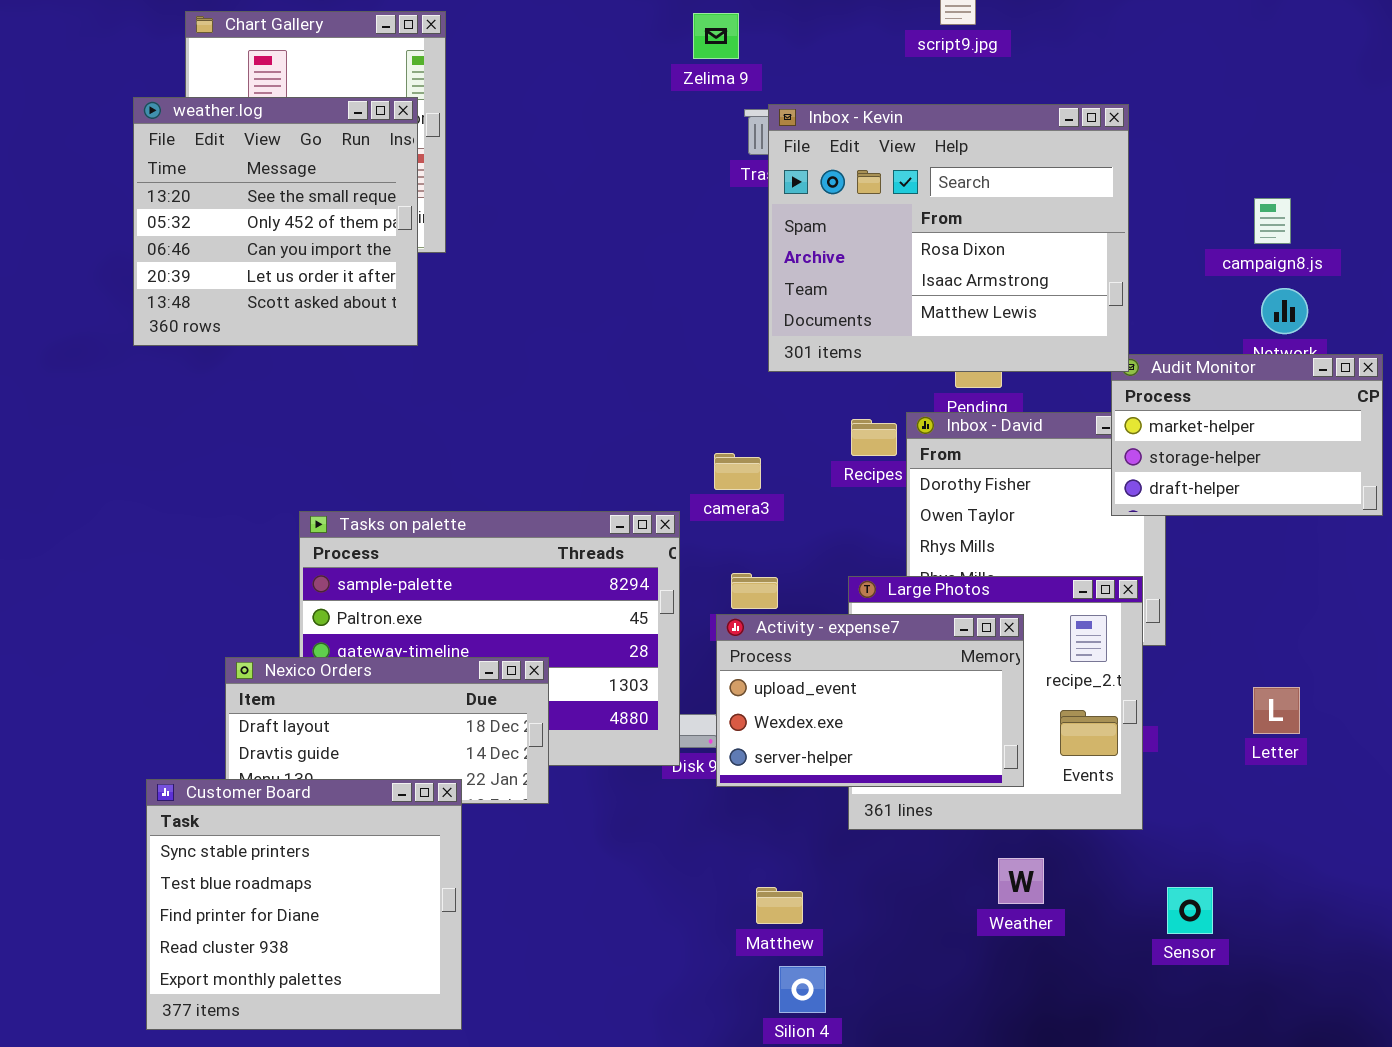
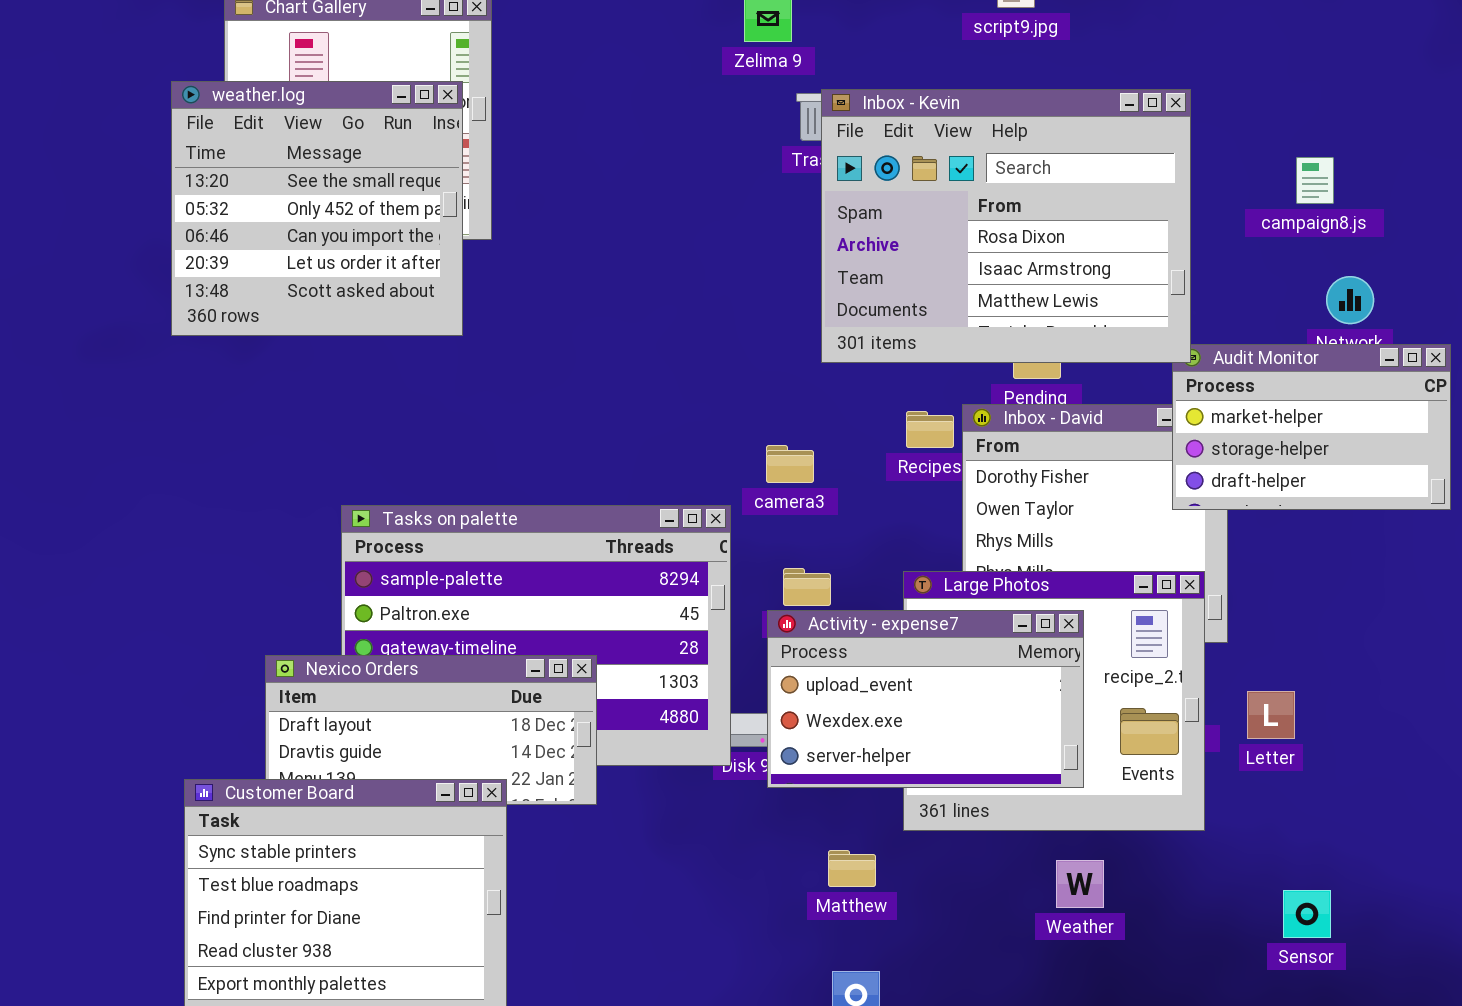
campaign8.js: [1254,198,1291,244] -> [1296,157,1334,204], moved
Letter: [1253,687,1300,734] -> [1247,691,1295,739], moved
Matthew: [756,887,803,924] -> [828,850,876,887], moved
Sensor: [1167,887,1213,934] -> [1283,890,1331,938], moved

